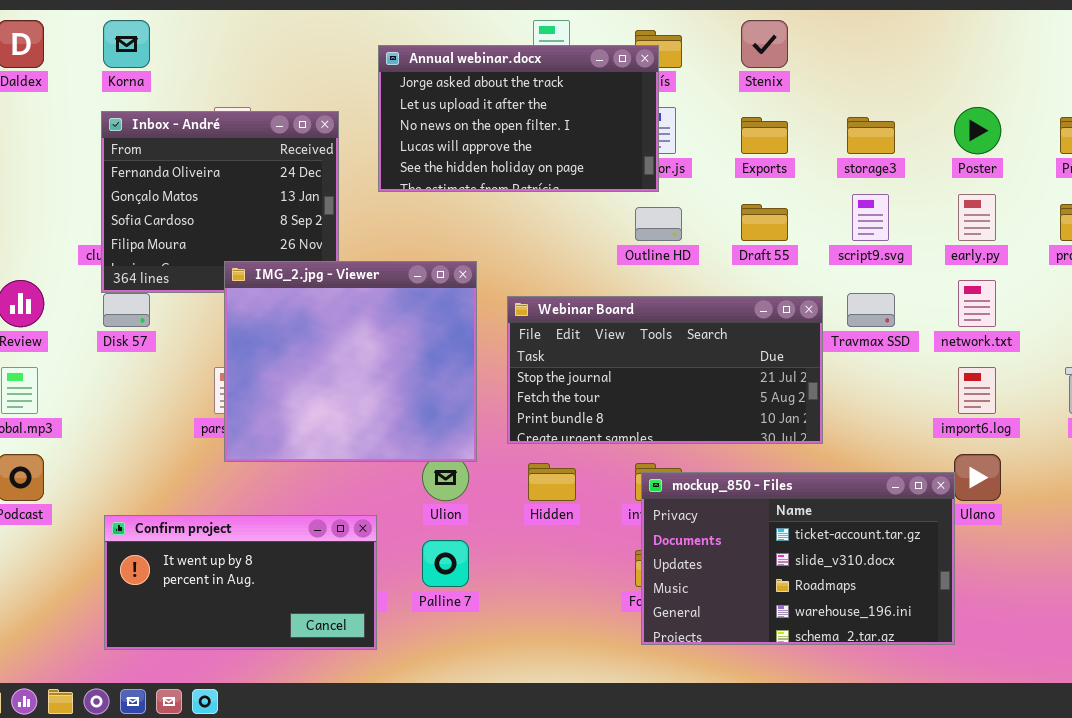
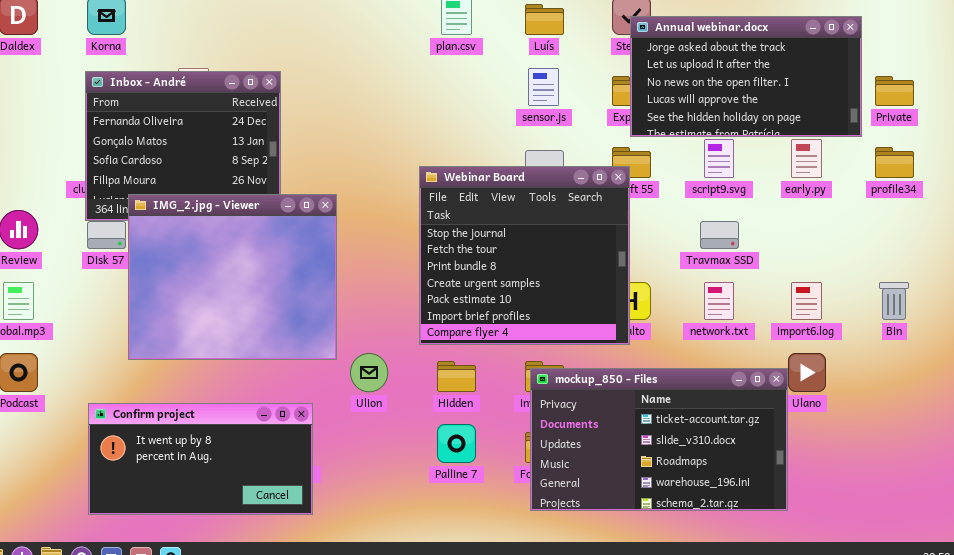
Annual webinar.docx: [378,45,659,192] -> [630,16,862,137], moved
IMG_2.jpg - Viewer: [224,261,477,462] -> [128,194,337,360], moved
network.txt: [958,280,996,327] -> [704,282,734,320], moved
Webinar Board: [507,296,823,444] -> [419,166,630,345], resized
Palline 7: [422,540,469,587] -> [437,424,476,463], moved

